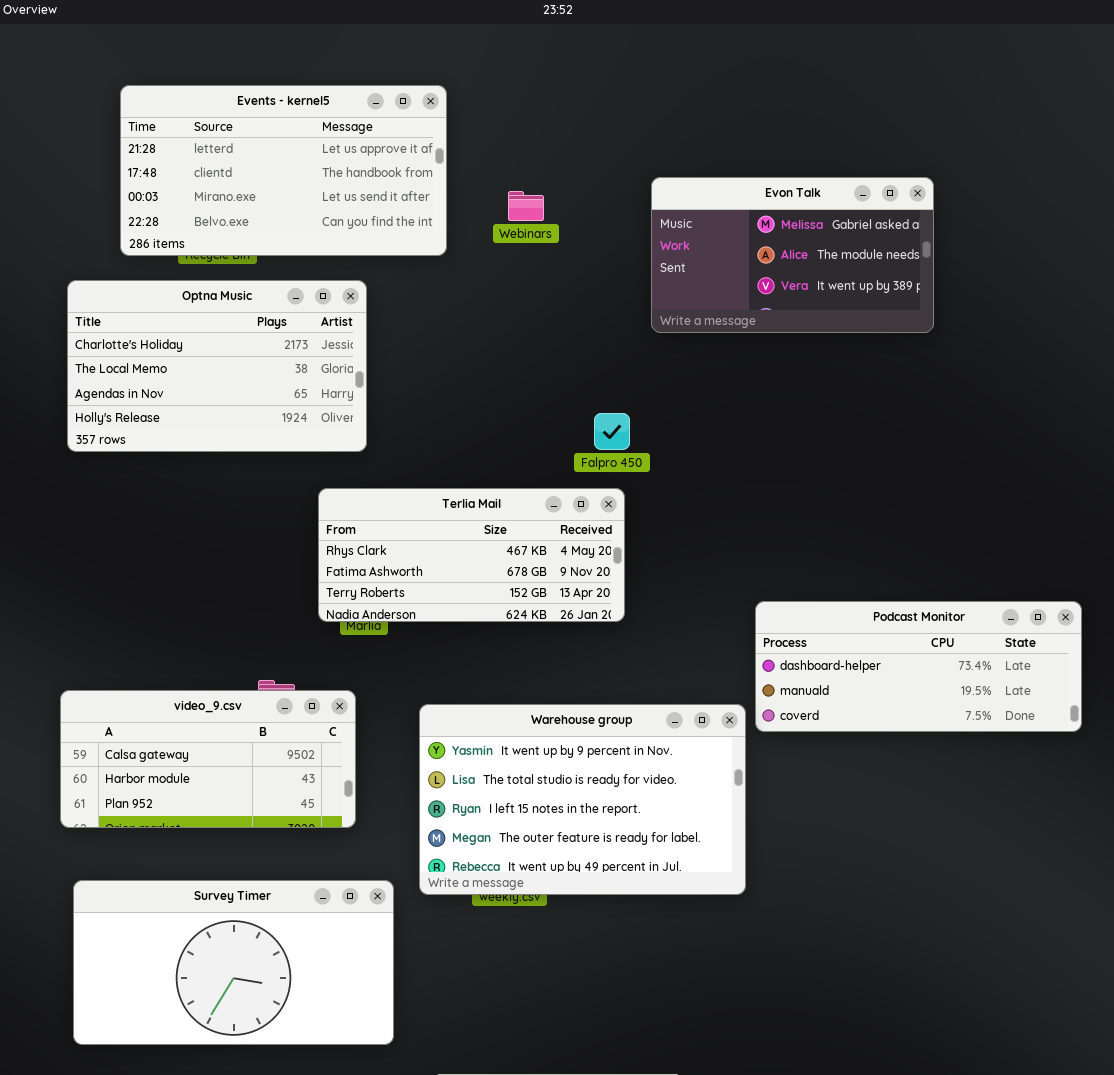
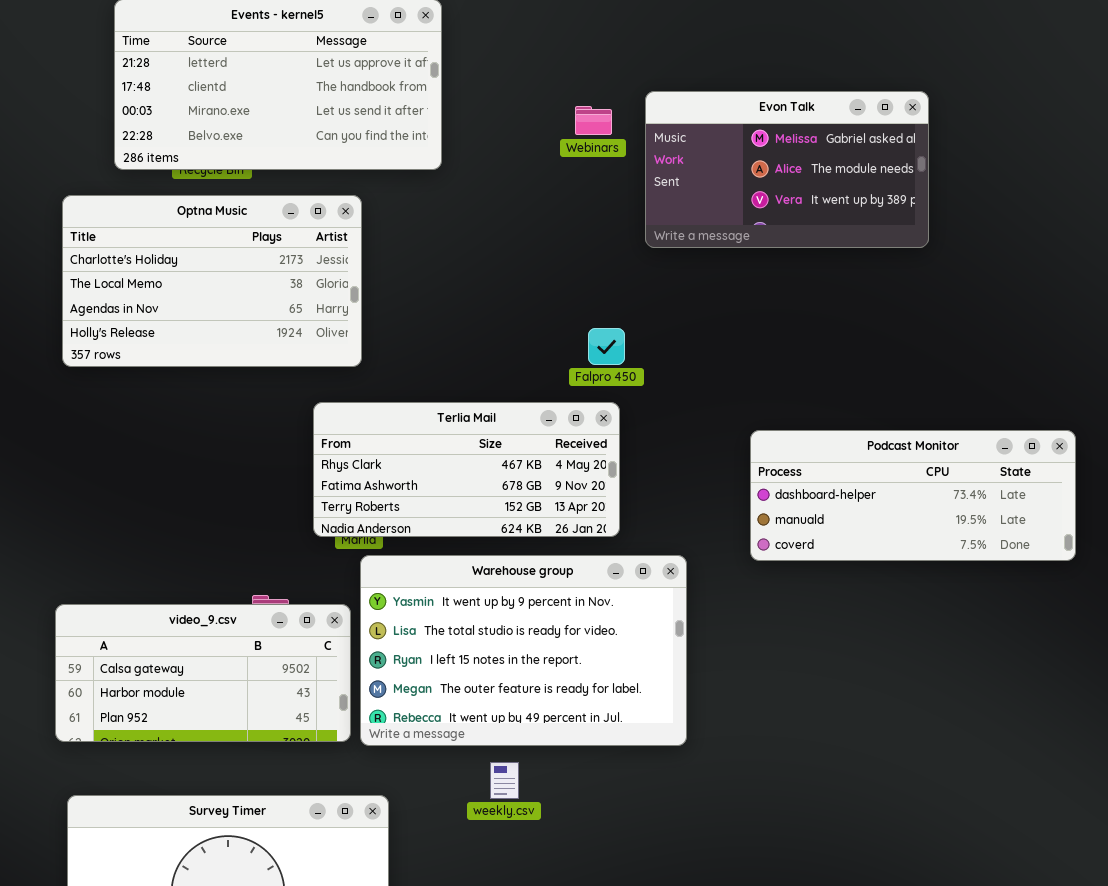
Webinars: [508,191,544,221] -> [575,106,612,135], moved
Podcast Monitor: [755,601,1082,732] -> [750,430,1076,561], moved
Warehouse group: [419,704,746,895] -> [360,555,687,746], moved

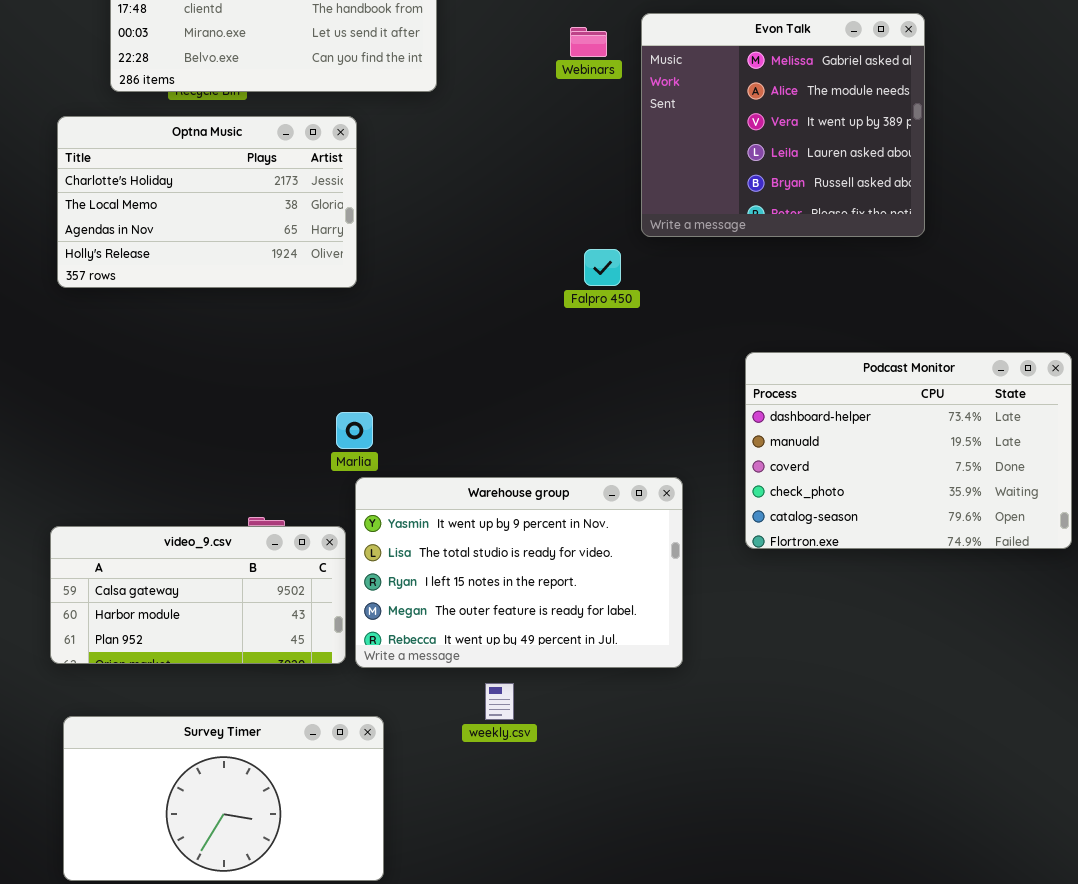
Evon Talk: [645,91,929,248] -> [641,13,925,237], resized
Terlia Mail: [313,402,620,537] -> none, closed
Podcast Monitor: [750,430,1076,561] -> [745,352,1072,549], resized

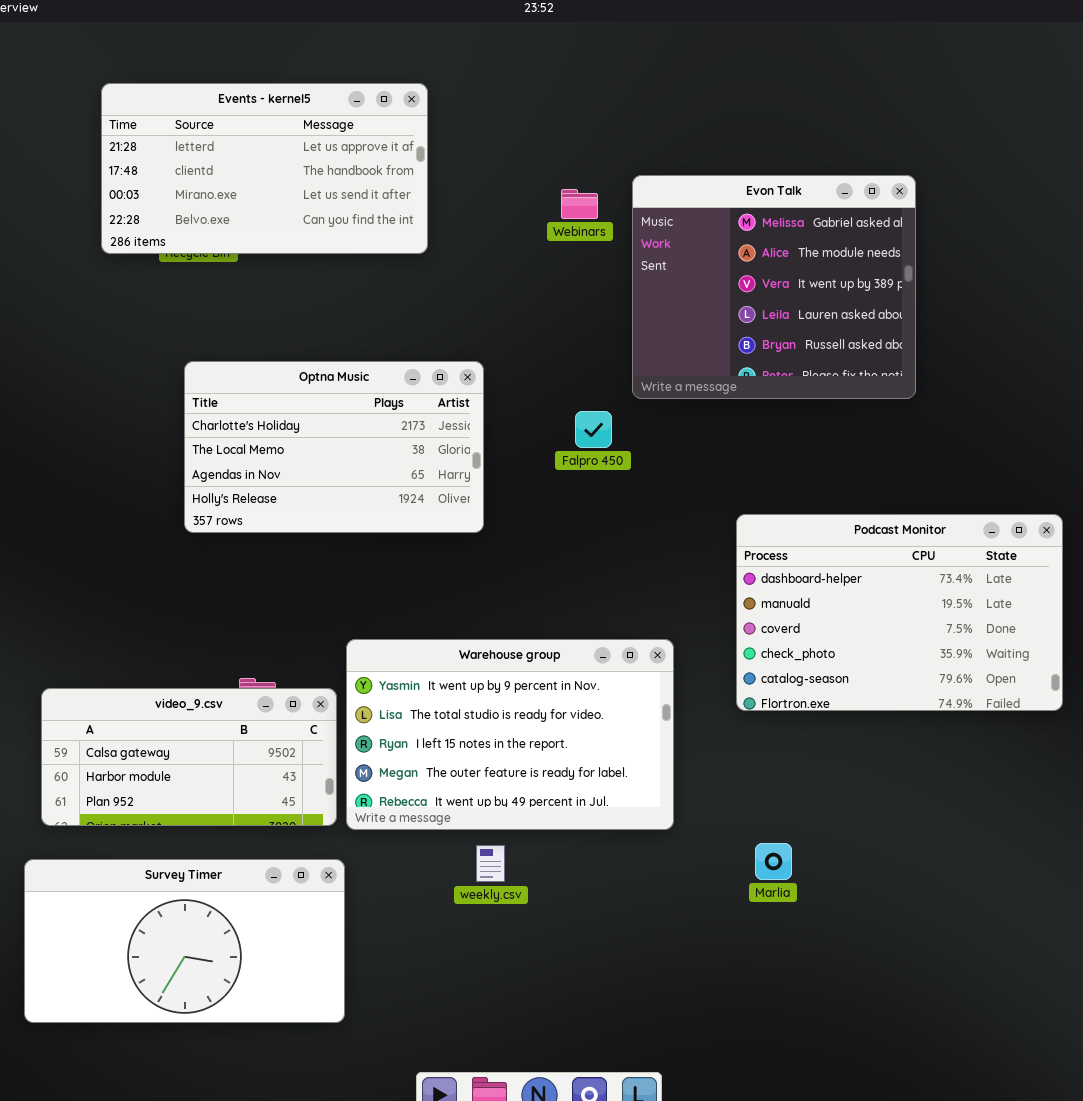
Optna Music: [57,116,357,288] -> [184,361,484,533], moved
Marlia: [336,412,373,449] -> [755,843,792,880], moved
Survey Timer: [63,716,384,881] -> [24,859,345,1023], moved

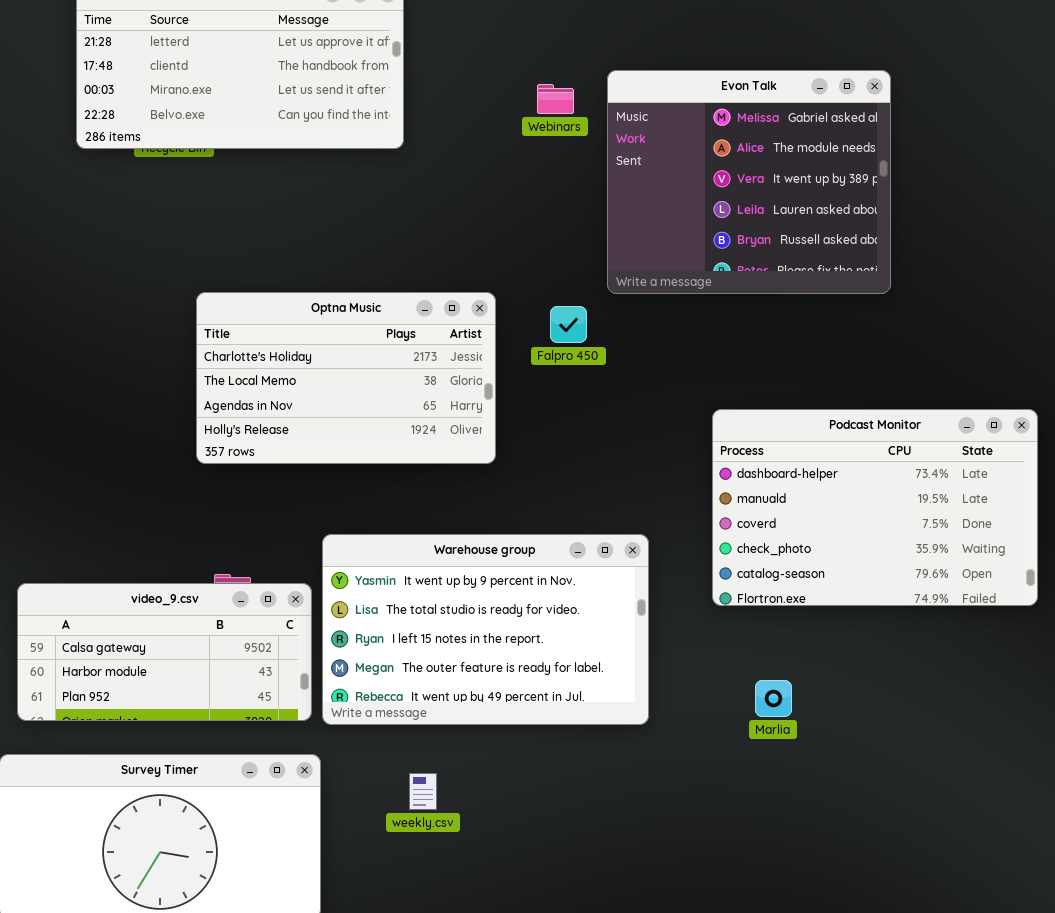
Optna Music: [184,361,484,533] -> [196,292,496,464], moved
Marlia: [755,843,792,880] -> [755,680,792,717], moved
weekly.csv: [476,845,505,882] -> [409,773,437,810], moved

